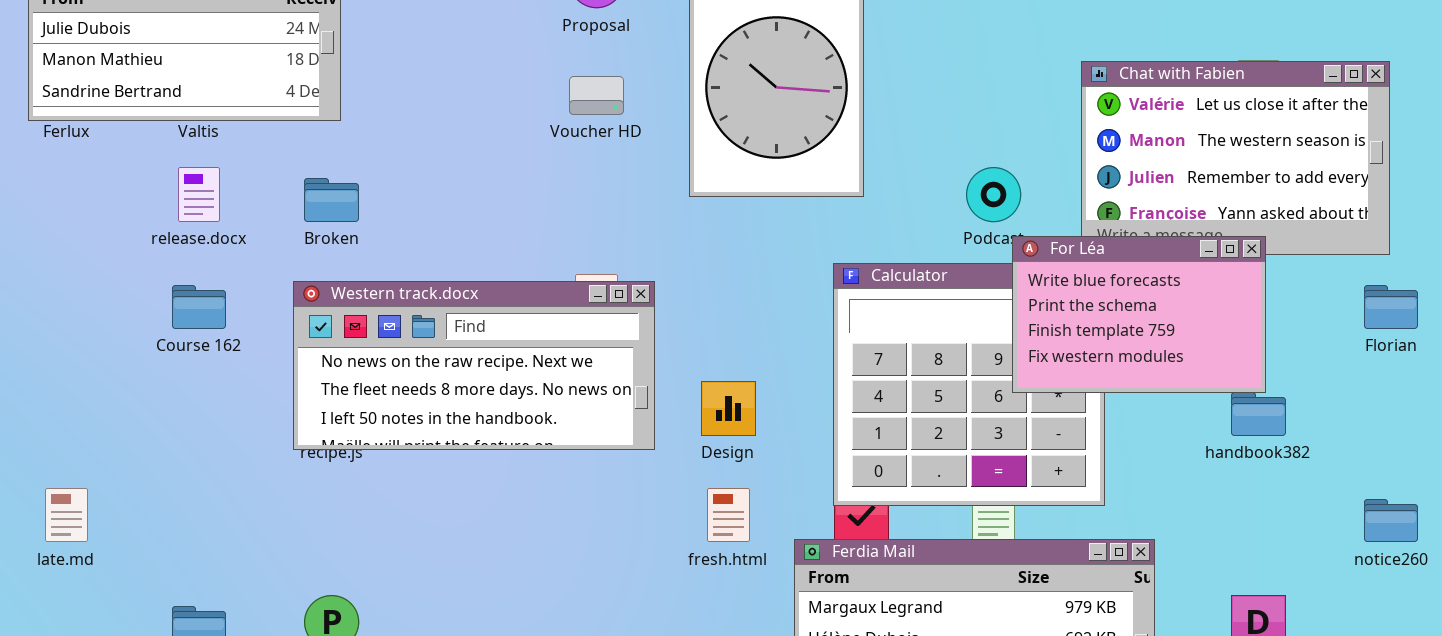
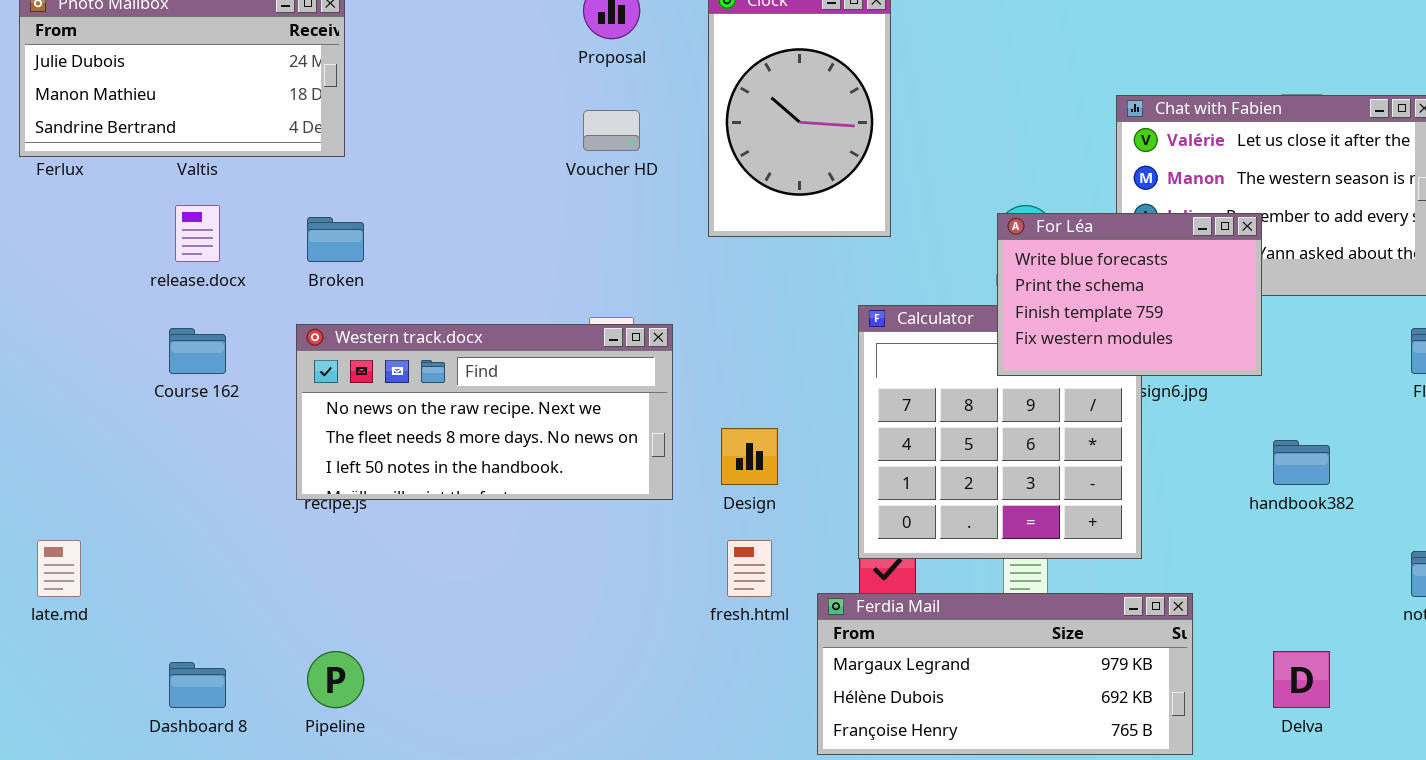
For Léa: [1012,236,1266,393] -> [997,213,1262,376], moved

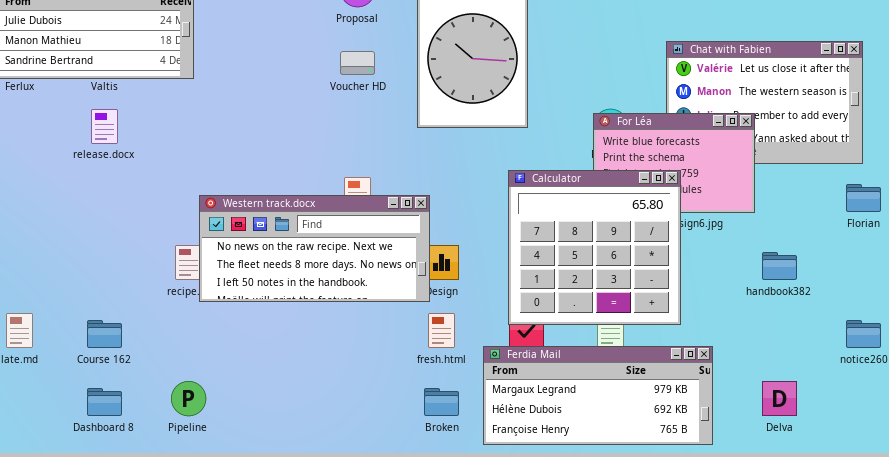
Broken: [307,217,364,262] -> [424,388,459,416], moved
Calculator: [858,305,1142,559] -> [508,170,681,325], raised
Western track.docx: [296,324,673,500] -> [199,195,430,302], moved
Course 162: [169,328,226,374] -> [87,320,122,348], moved

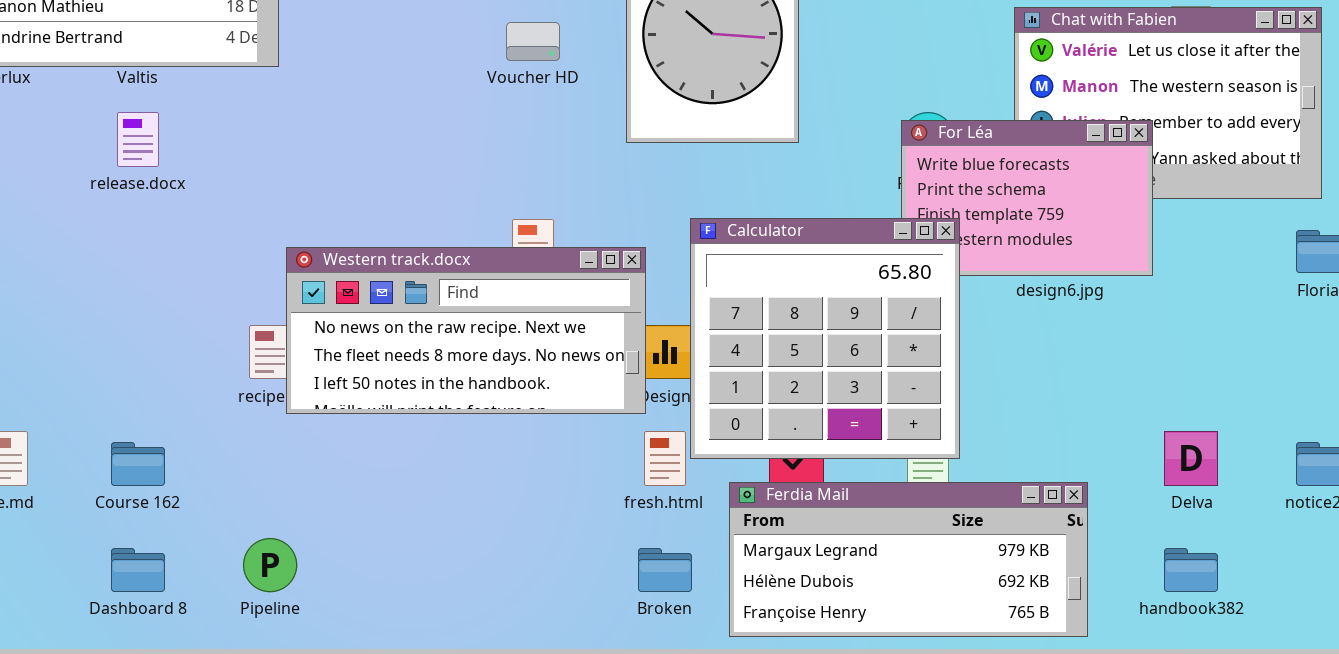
Calculator: [508,170,681,325] -> [690,218,960,459], moved
handbook382: [762,252,797,280] -> [1164,548,1218,592], moved
Delva: [762,381,797,416] -> [1164,431,1218,486], moved

